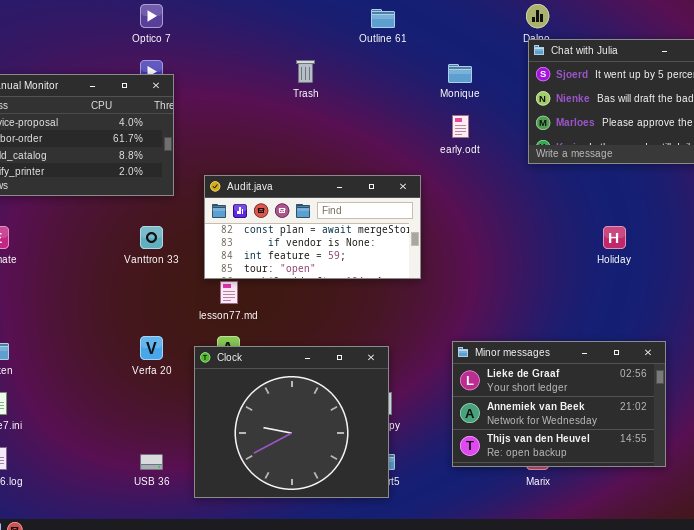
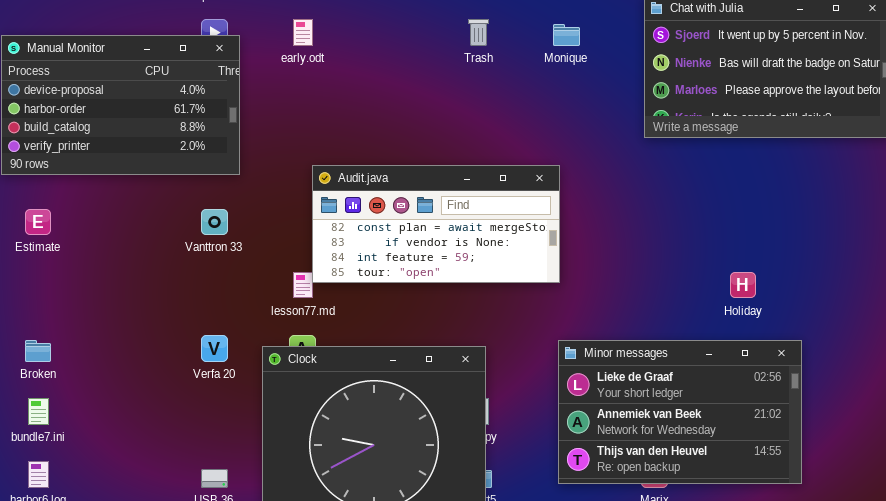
Trash: [296,60,315,83] -> [468,19,489,46], moved
early.odt: [452,115,469,138] -> [293,19,313,46], moved
Audit.java: [204,175,421,279] -> [312,165,560,283], moved
Holiday: [603,226,626,249] -> [730,272,756,298], moved

